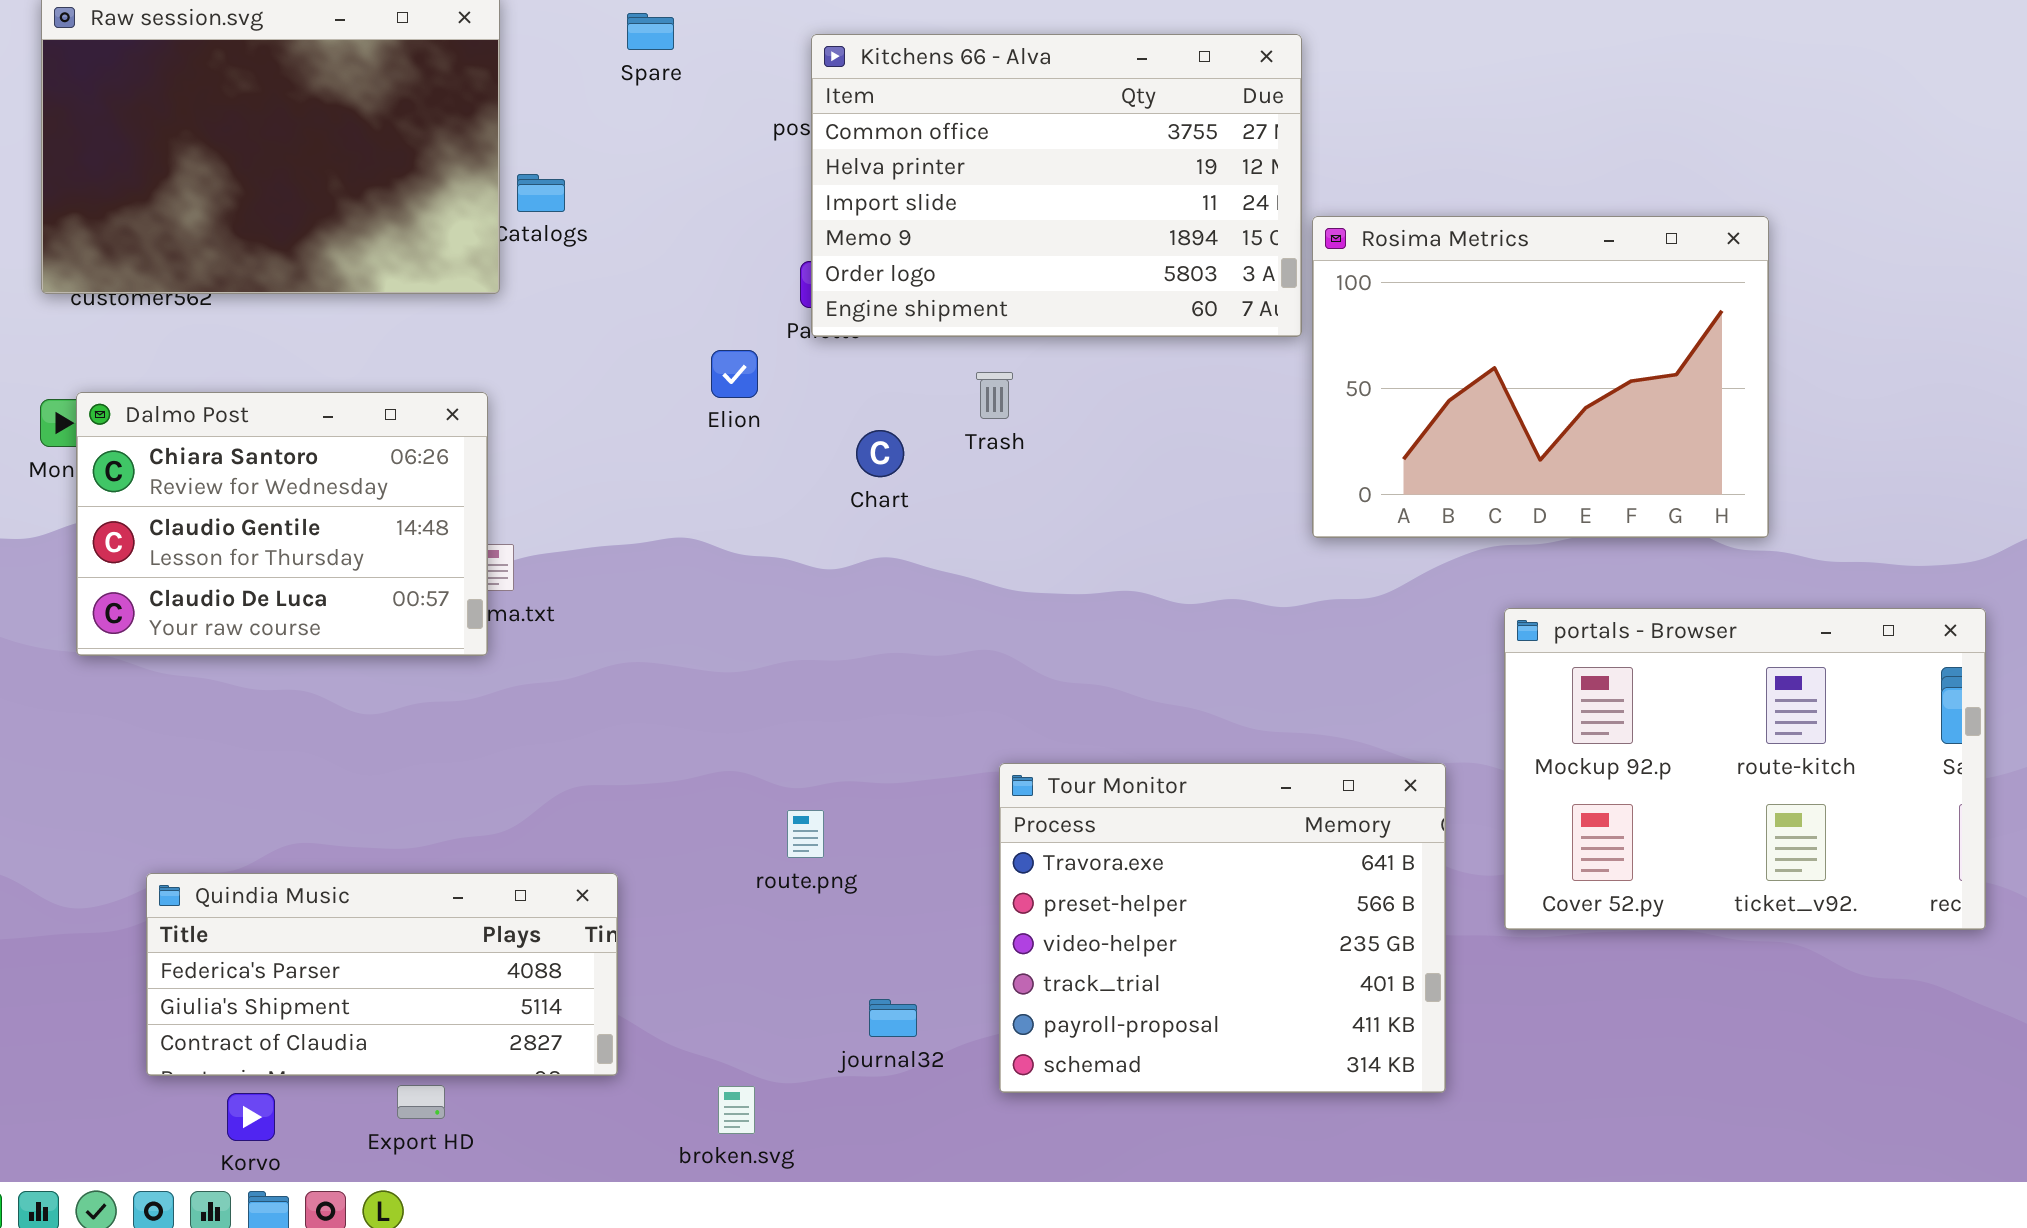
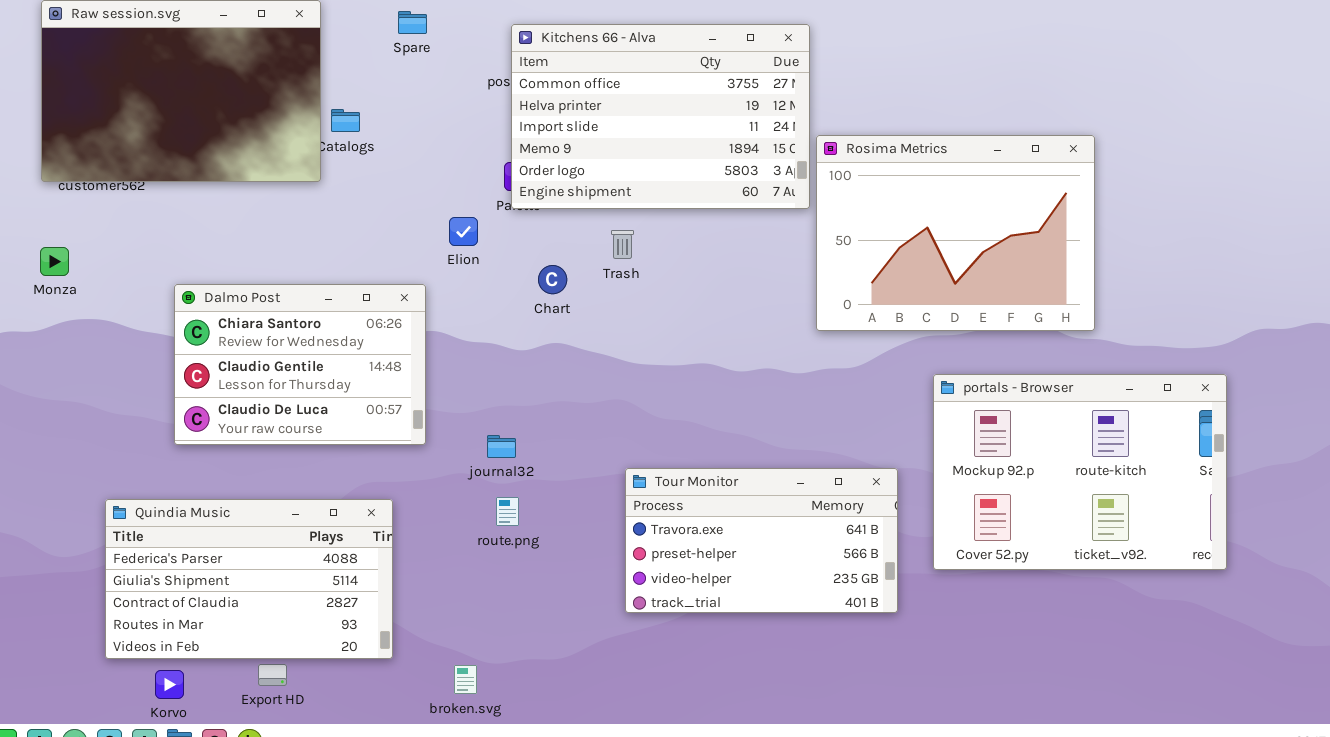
Dalmo Post: [76,392,488,656] -> [174,284,426,445], moved
Tour Monitor: [999,763,1446,1093] -> [625,468,898,613], resized
Quindia Music: [146,873,618,1076] -> [105,499,393,659], resized
journal32: [869,999,917,1037] -> [487,435,516,458], moved

